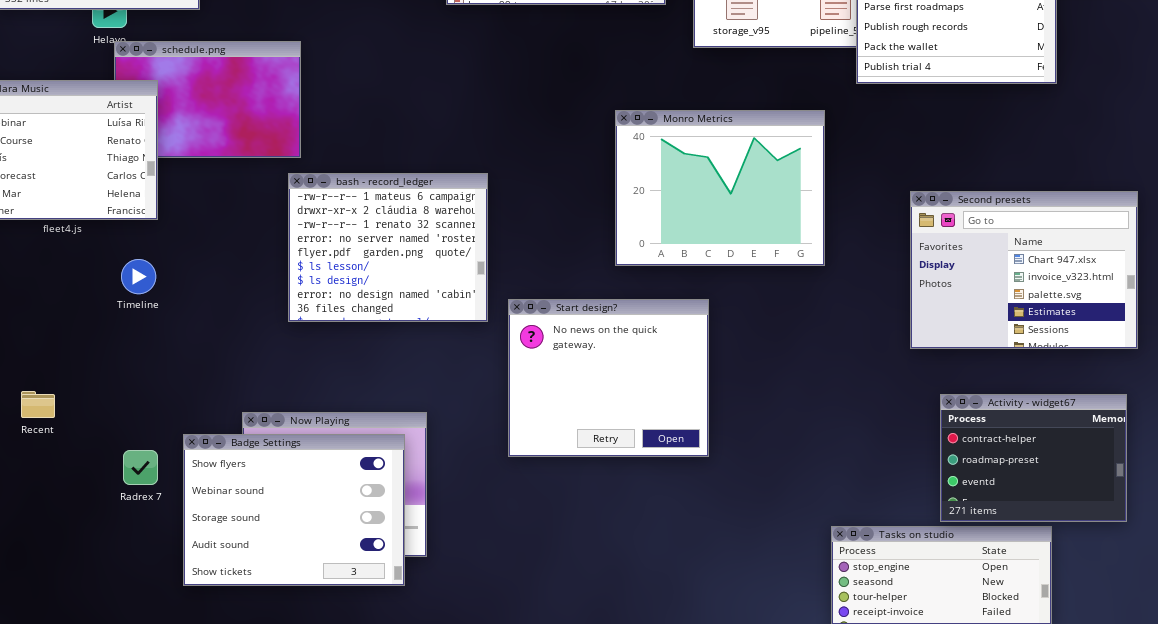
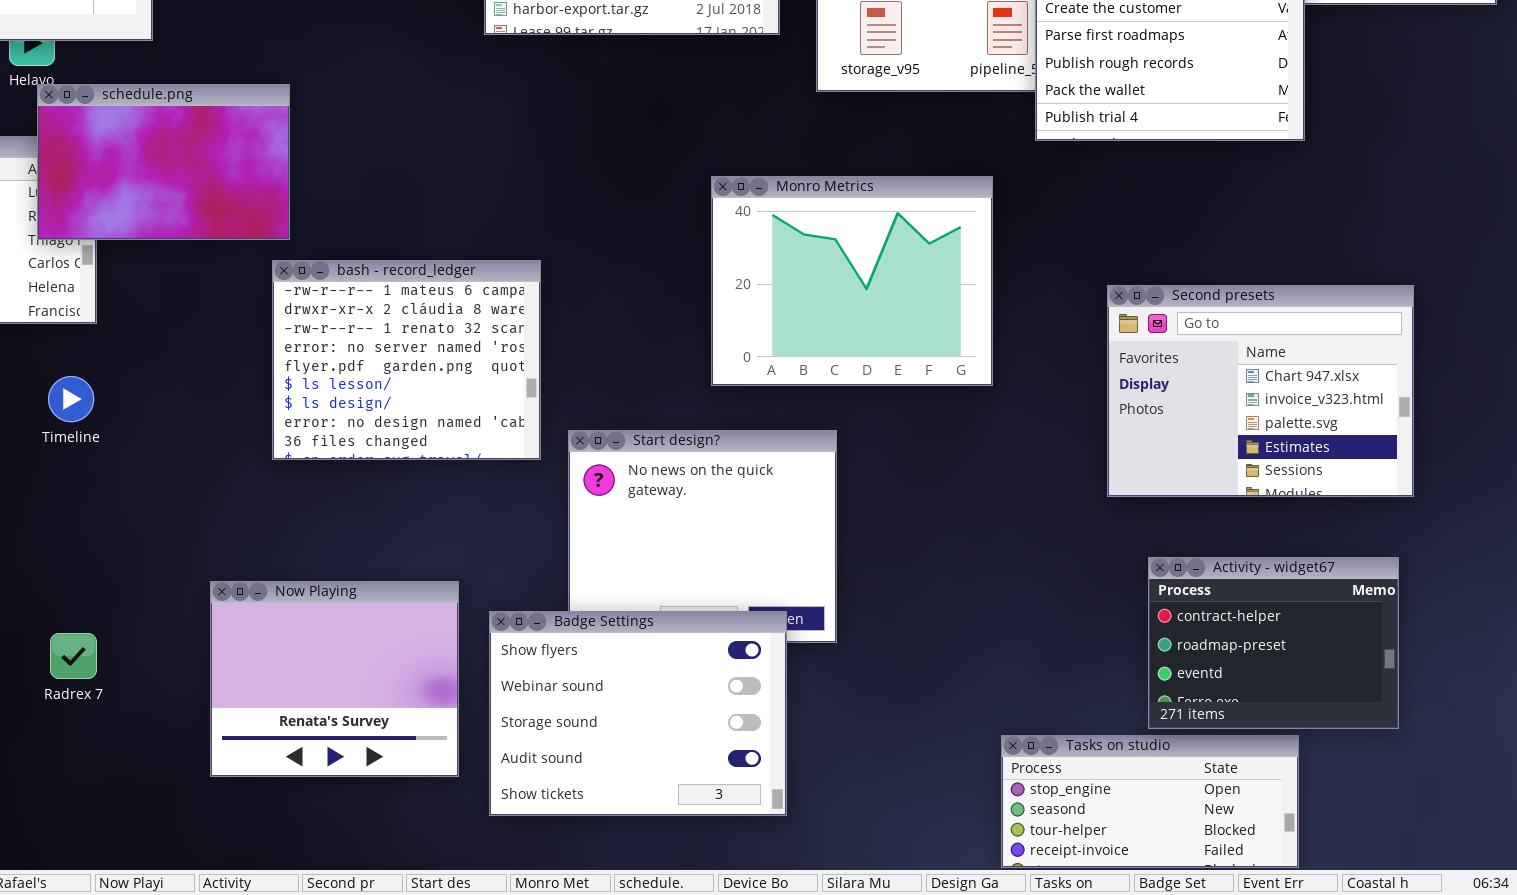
schedule.png: [114,41,301,158] -> [37,84,290,240], raised
Badge Settings: [183,434,405,586] -> [489,611,787,816], moved

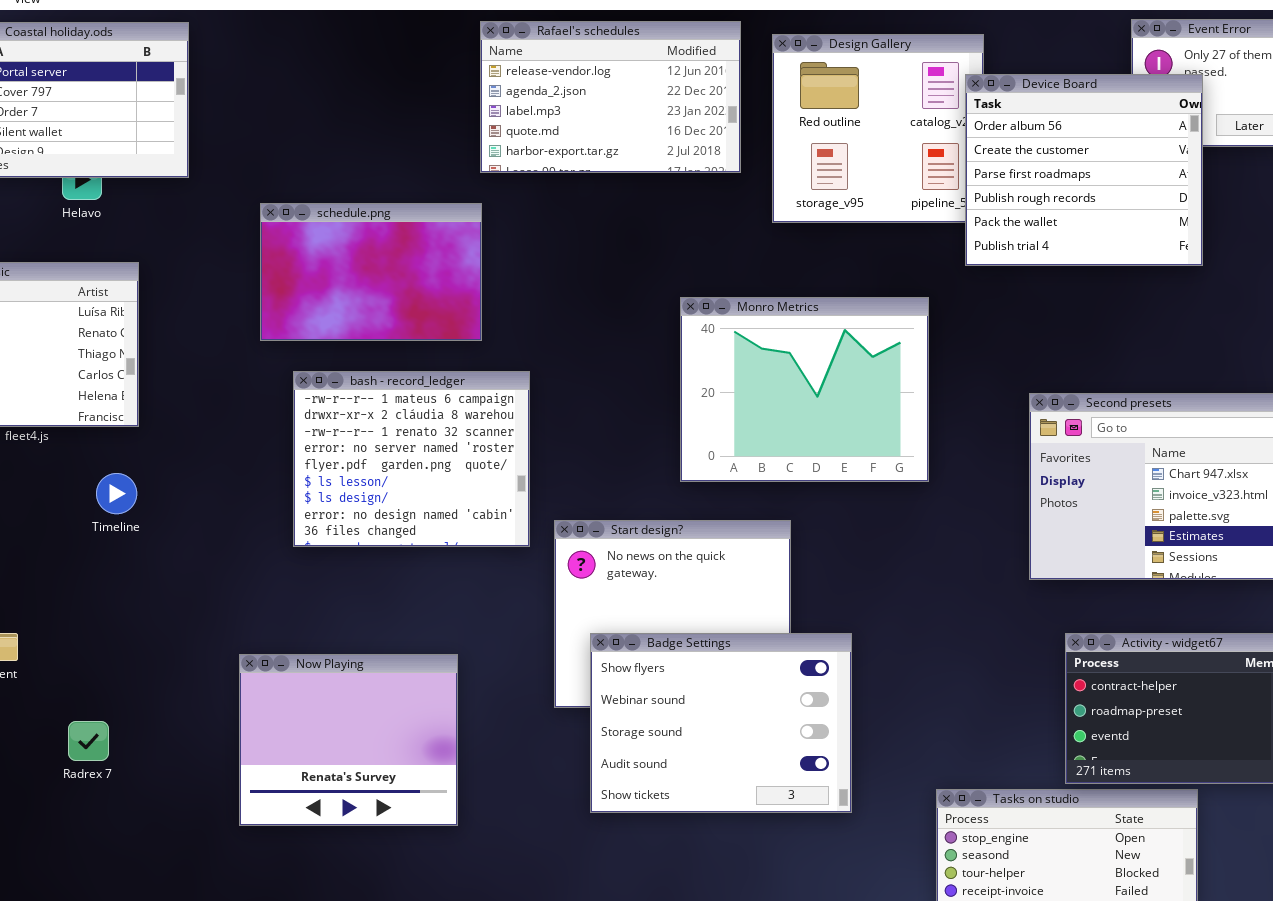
schedule.png: [37,84,290,240] -> [260,203,482,341], moved
Badge Settings: [489,611,787,816] -> [590,633,852,813], moved
Radrex 7: [50,633,97,679] -> [68,721,109,761], moved

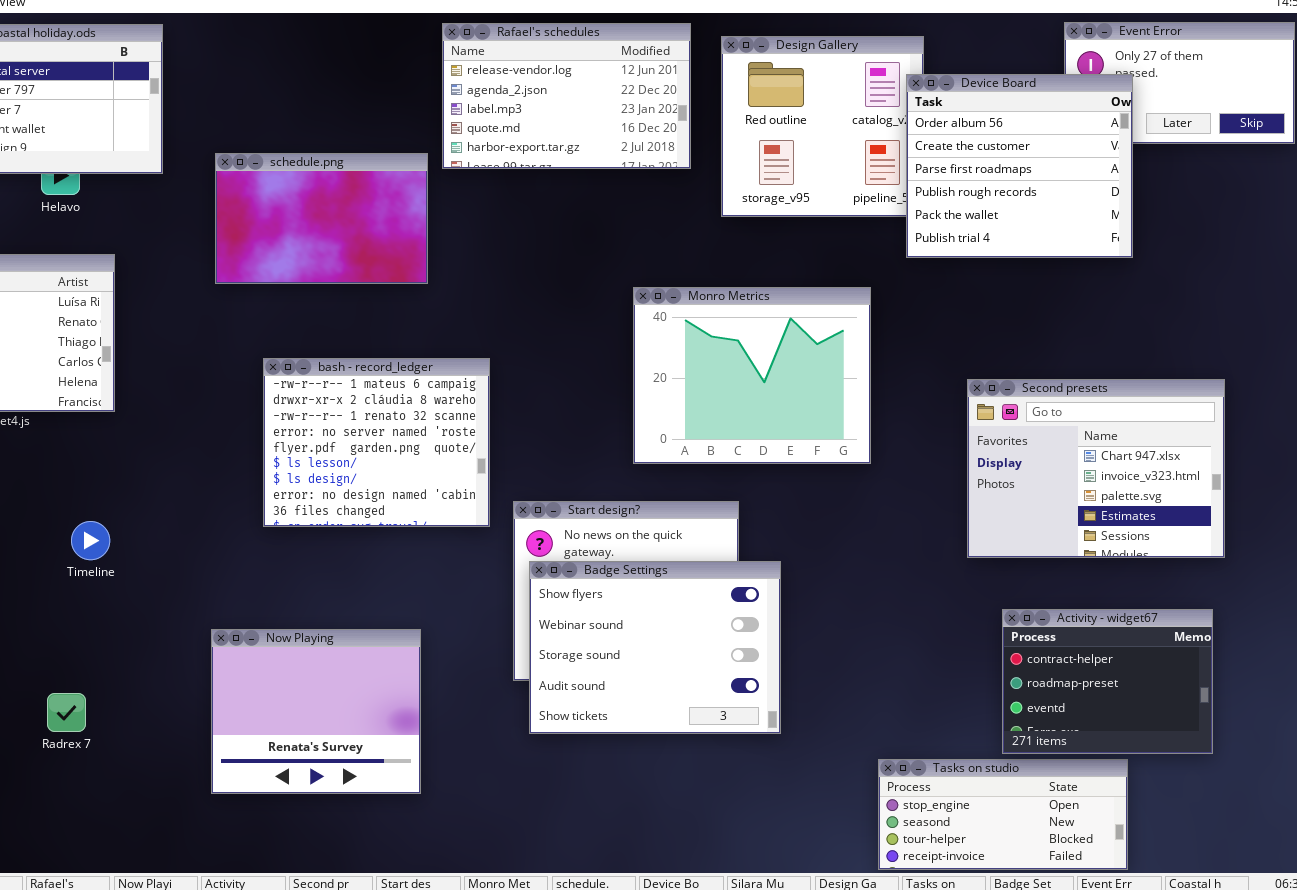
schedule.png: [260,203,482,341] -> [215,153,428,284], moved
Timeline: [96,473,137,514] -> [71,521,110,560], moved
Badge Settings: [590,633,852,813] -> [529,561,781,734], moved

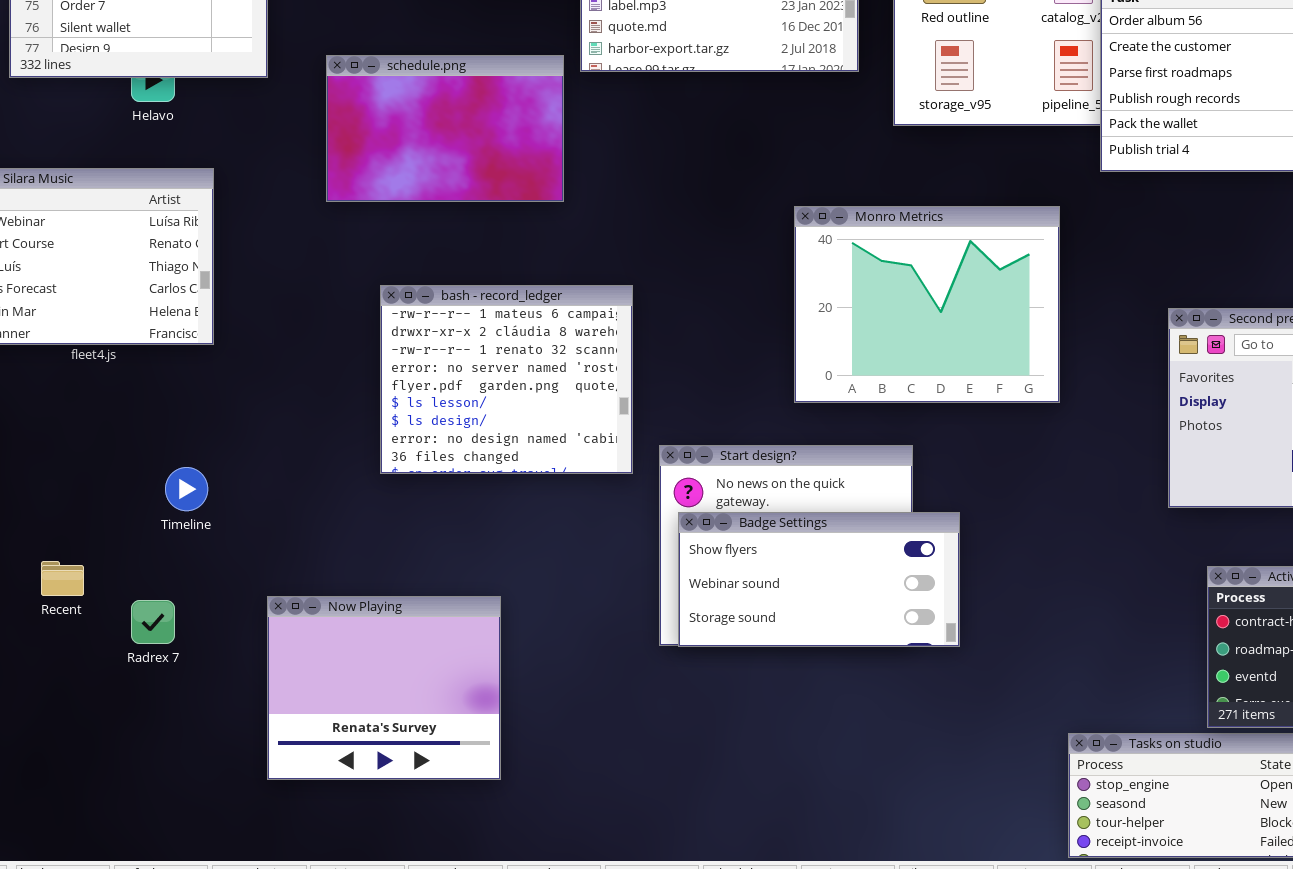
Badge Settings: [529,561,781,734] -> [678,512,960,647], resized
Now Playing: [211,629,421,794] -> [267,596,501,780], moved
Radrex 7: [47,693,86,732] -> [131,600,175,644], moved

